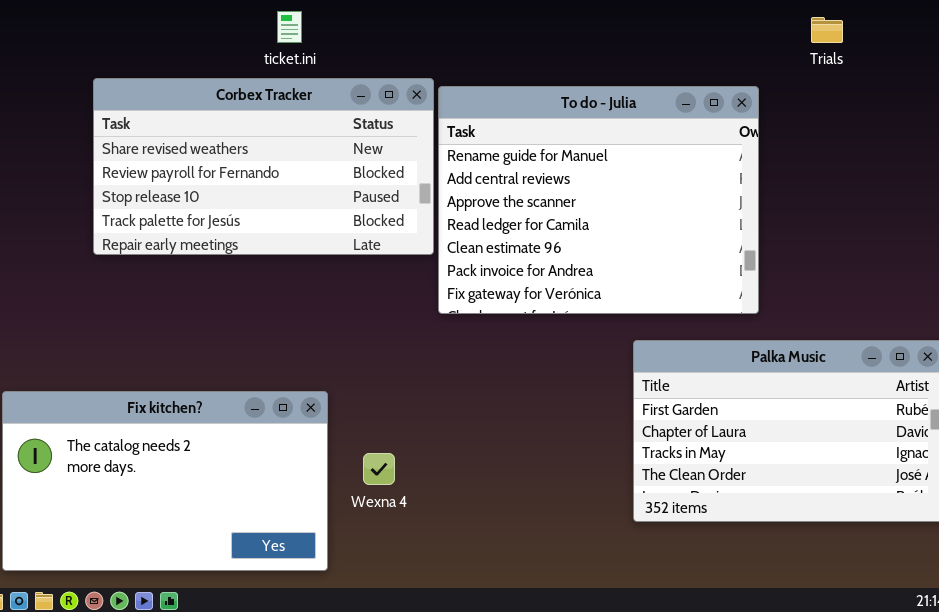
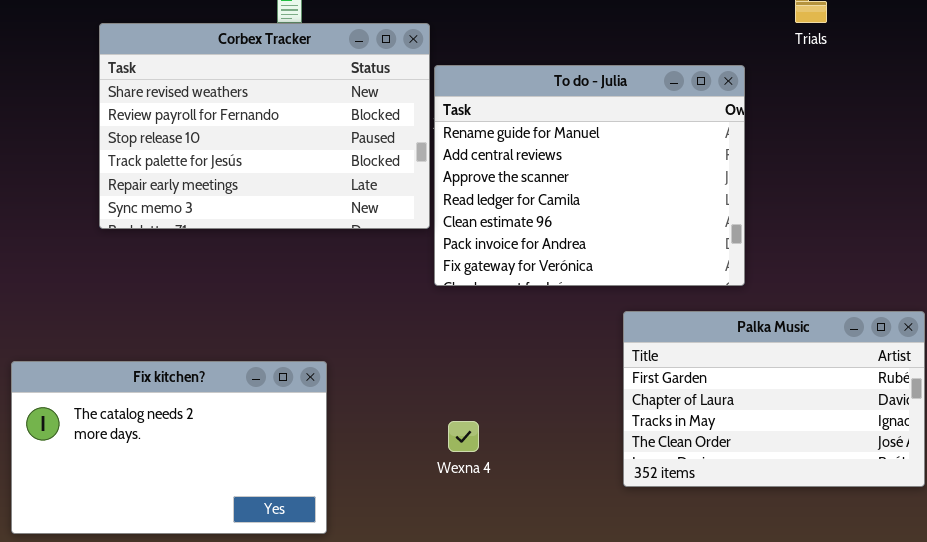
Corbex Tracker: [93,78,434,255] -> [99,23,430,229], resized
Wexna 4: [363,453,395,485] -> [448,421,479,452], moved

